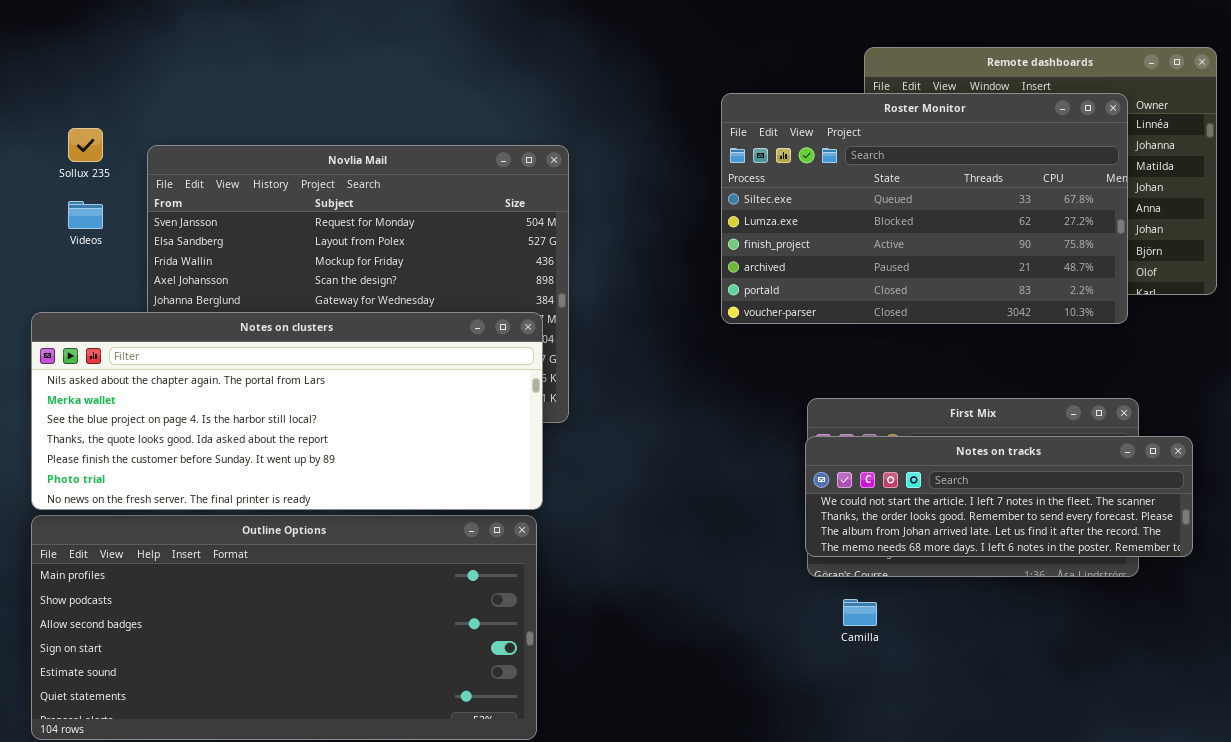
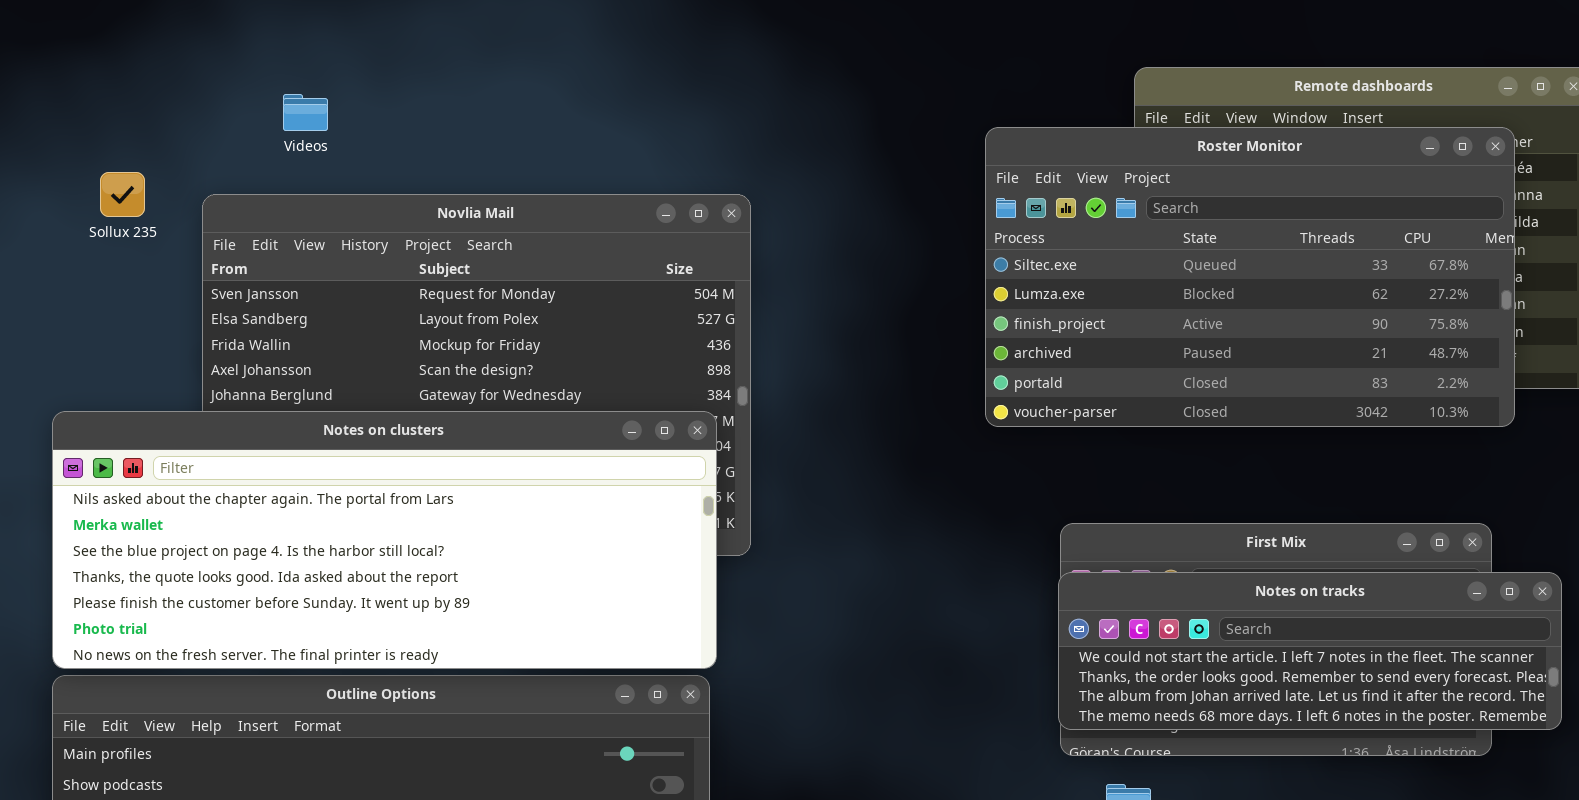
Roster Monitor: [721,93,1128,324] -> [985,127,1515,427], moved
Videos: [68,201,103,229] -> [283,94,328,131], moved

